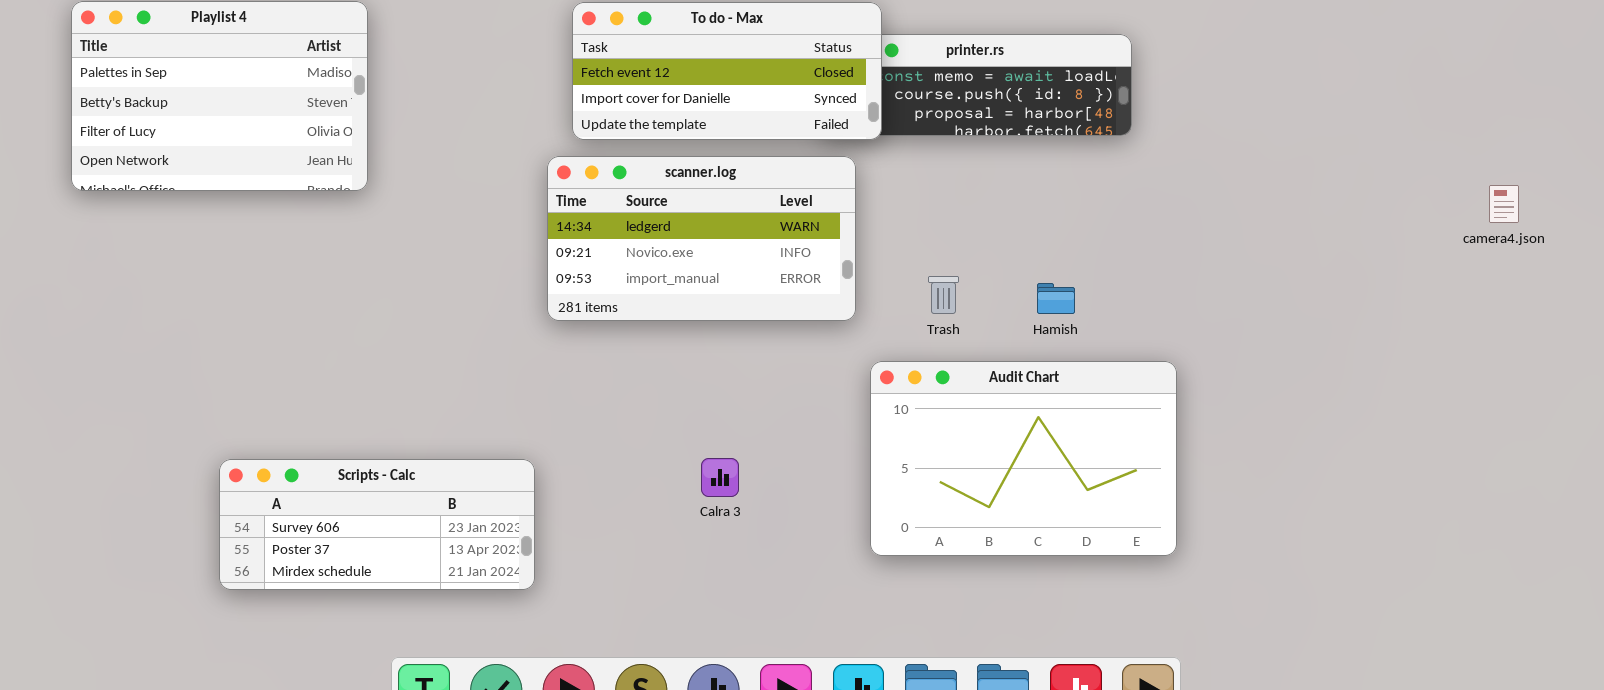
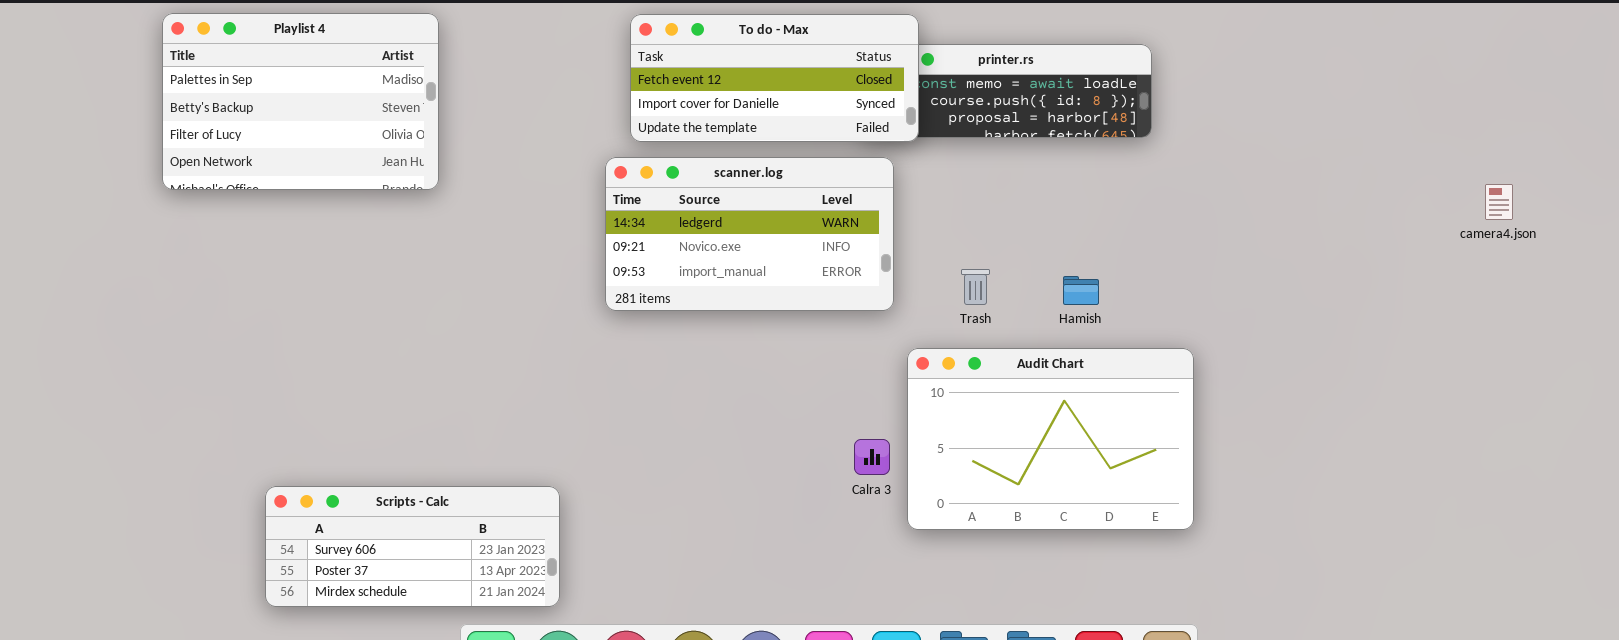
Calra 3: [701,458,739,497] -> [854,439,890,475], moved
Scripts - Calc: [219,459,535,590] -> [265,486,560,607], moved

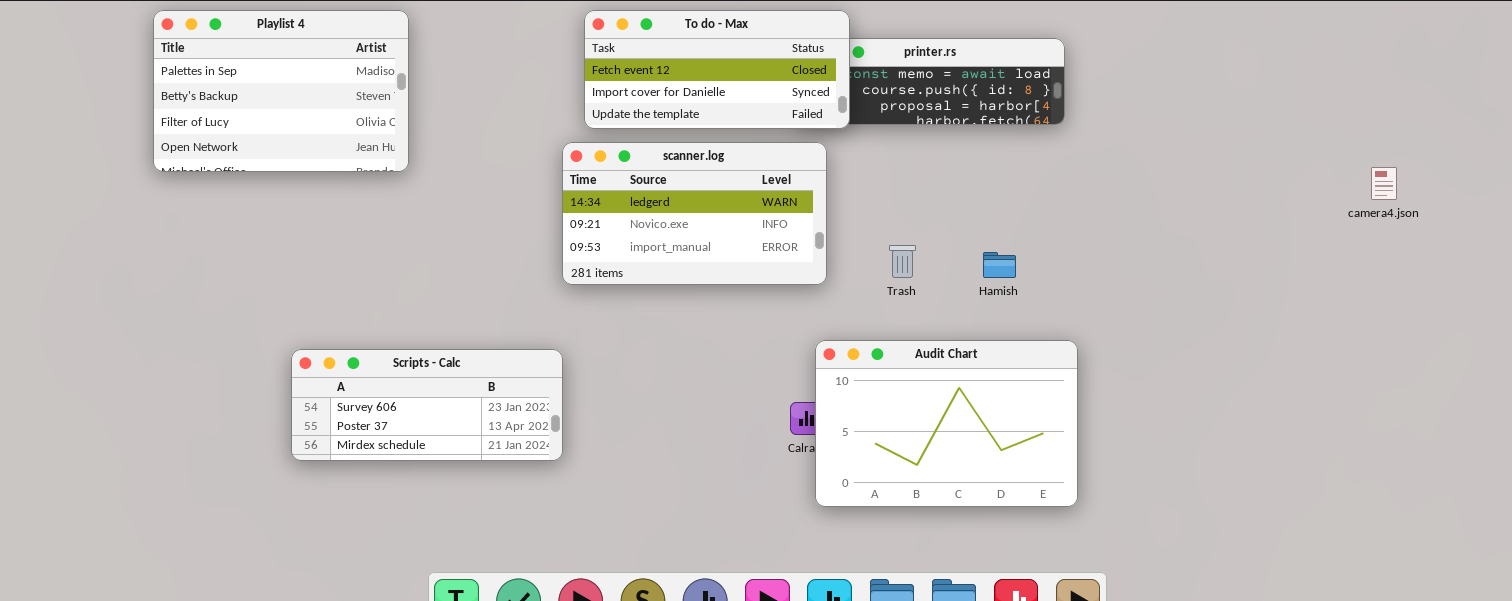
Audit Chart: [907,348,1194,530] -> [815,340,1078,507], moved
Scripts - Calc: [265,486,560,607] -> [291,349,563,461], moved

